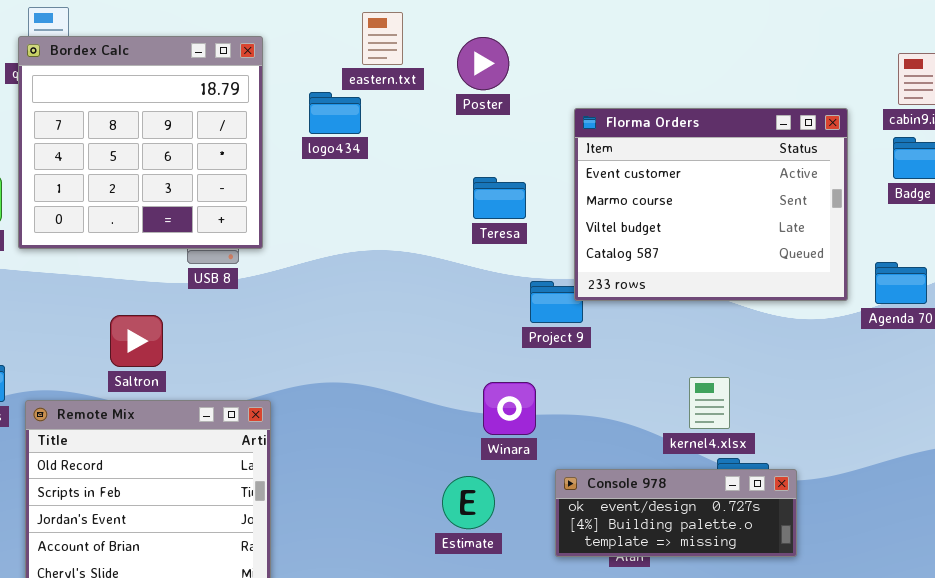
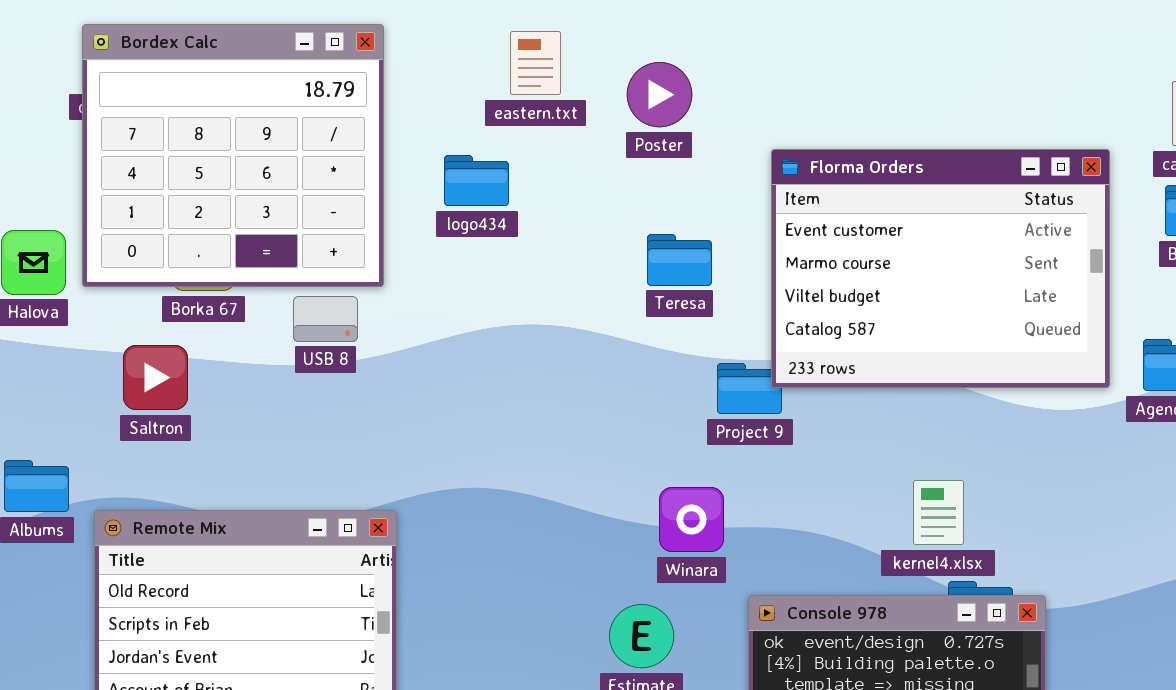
Bordex Calc: [18,36,263,249] -> [82,24,384,287], moved
logo434: [309,92,361,134] -> [444,155,509,206], moved
Saltron: [110,315,163,367] -> [123,345,188,410], moved

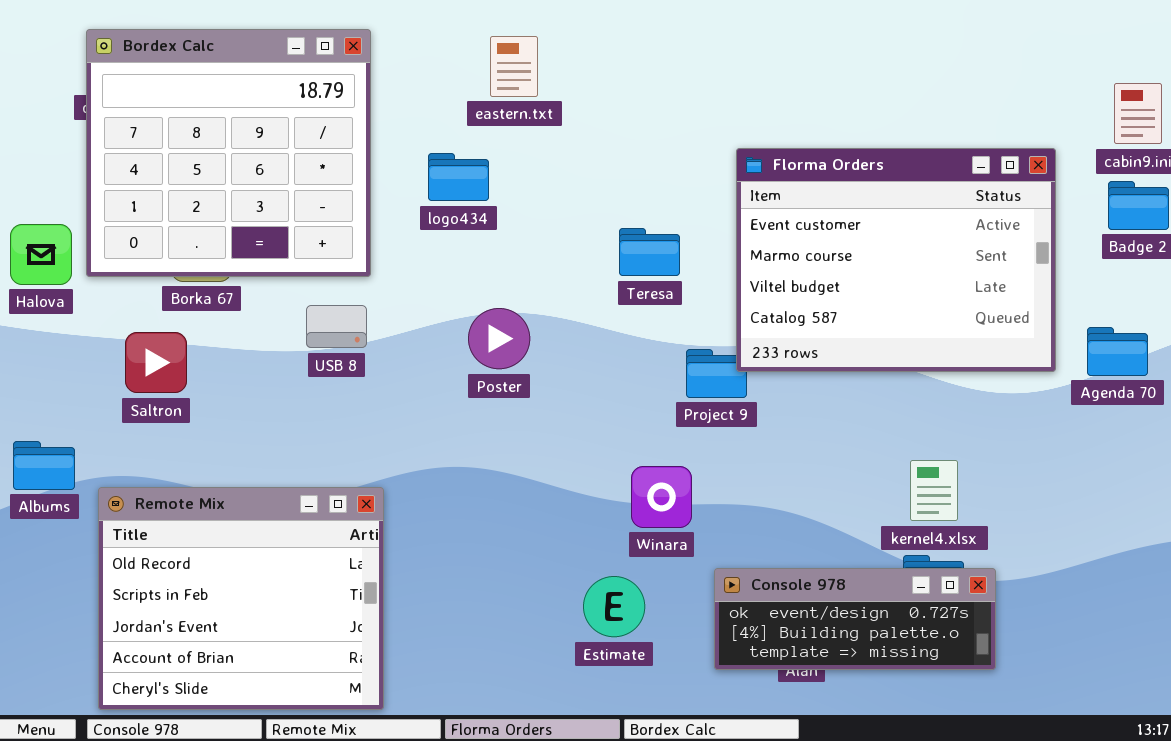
Poster: [627,62,692,127] -> [468,308,530,369], moved
USB 8: [293,296,358,342] -> [306,305,367,348], moved
kernel4.xlsx: [913,480,964,545] -> [910,460,958,521], moved

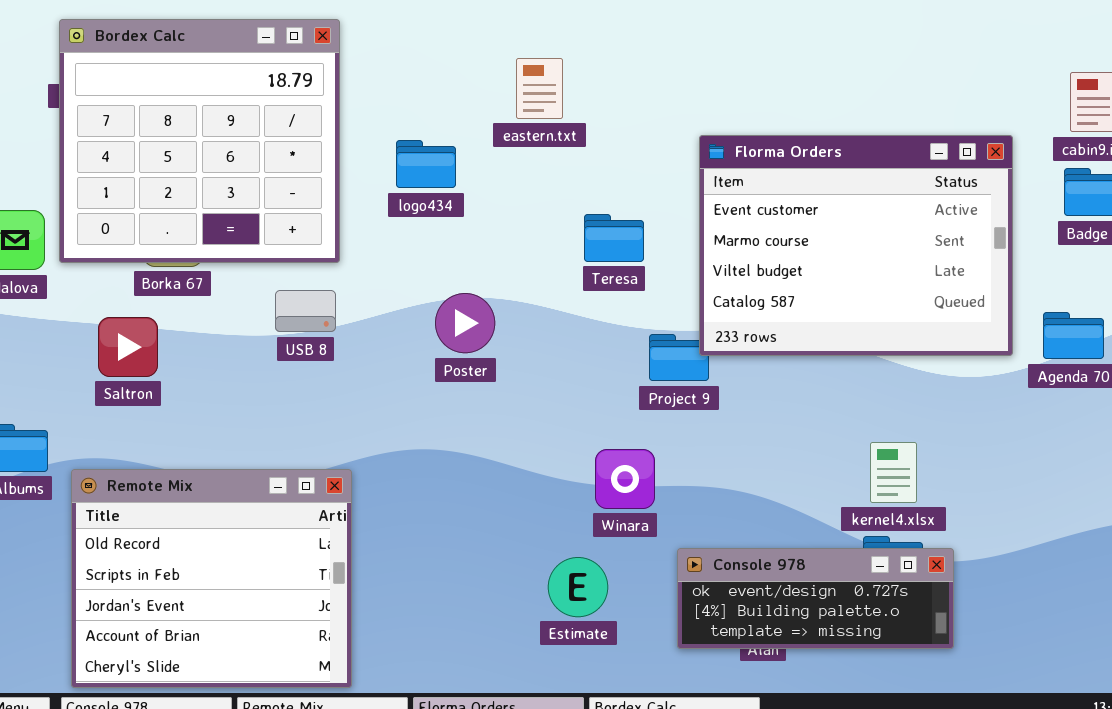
eastern.txt: [490,36,538,97] -> [516,58,563,119], moved

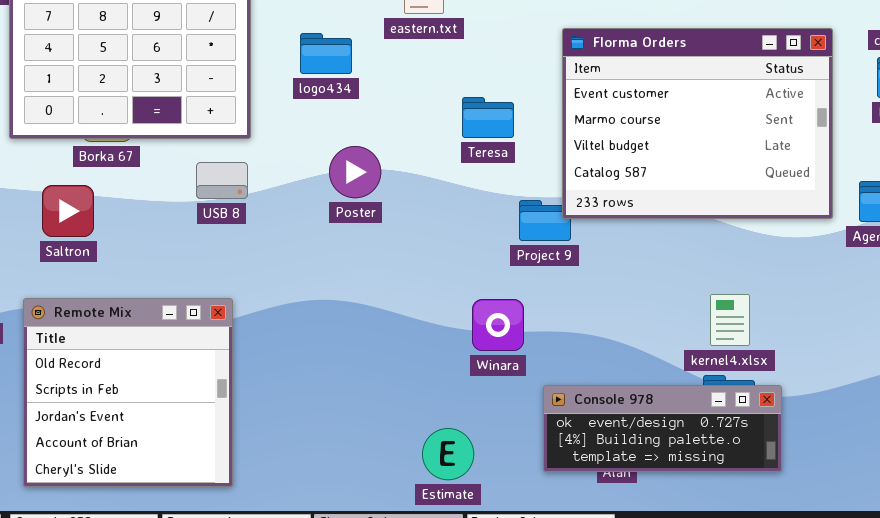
Poster: [435,293,495,353] -> [329,146,381,198], moved
Remote Mix: [71,469,352,688] -> [23,298,233,487], moved, resized
Estimate: [548,557,608,617] -> [422,428,474,480], moved

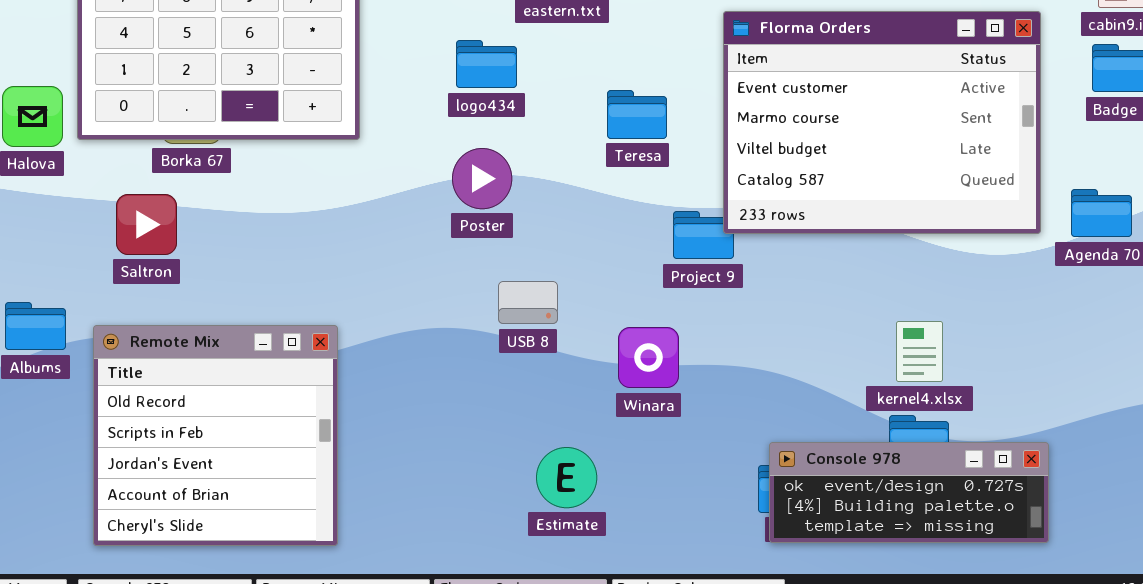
logo434: [300,33,352,74] -> [456,40,517,88], moved
USB 8: [196,162,248,199] -> [498,281,558,324], moved
Console 978: [543,385,782,472] -> [769,442,1049,543], moved
Estimate: [422,428,474,480] -> [536,447,597,508], moved

